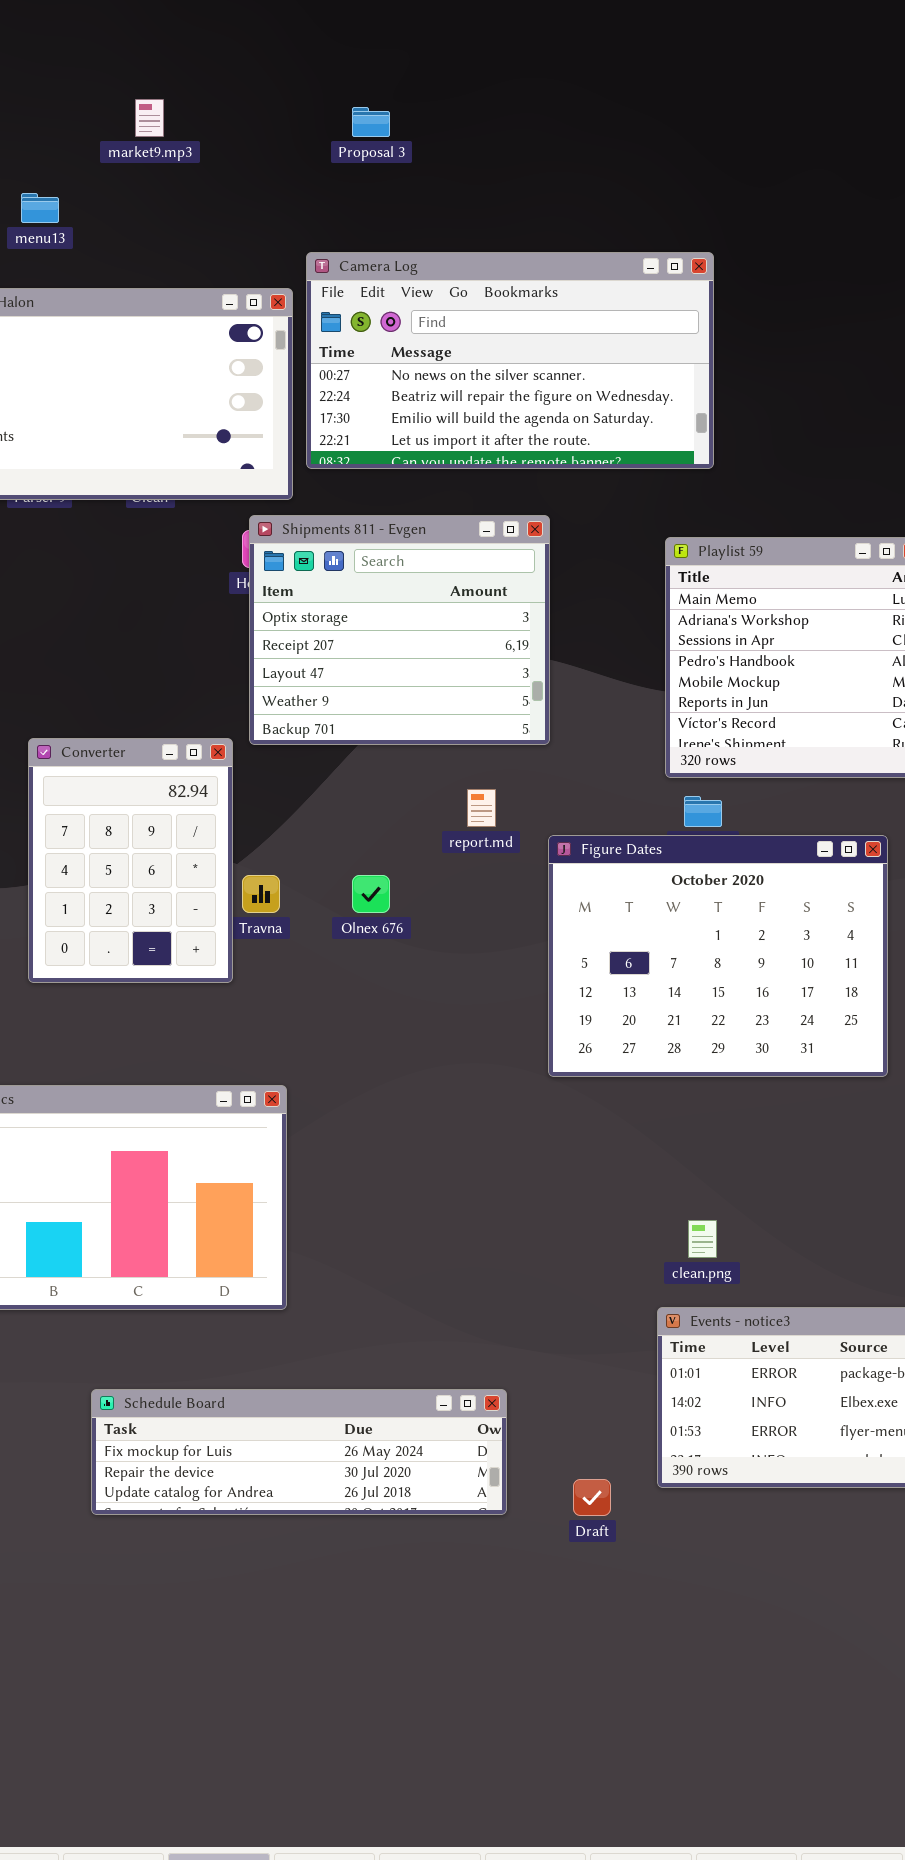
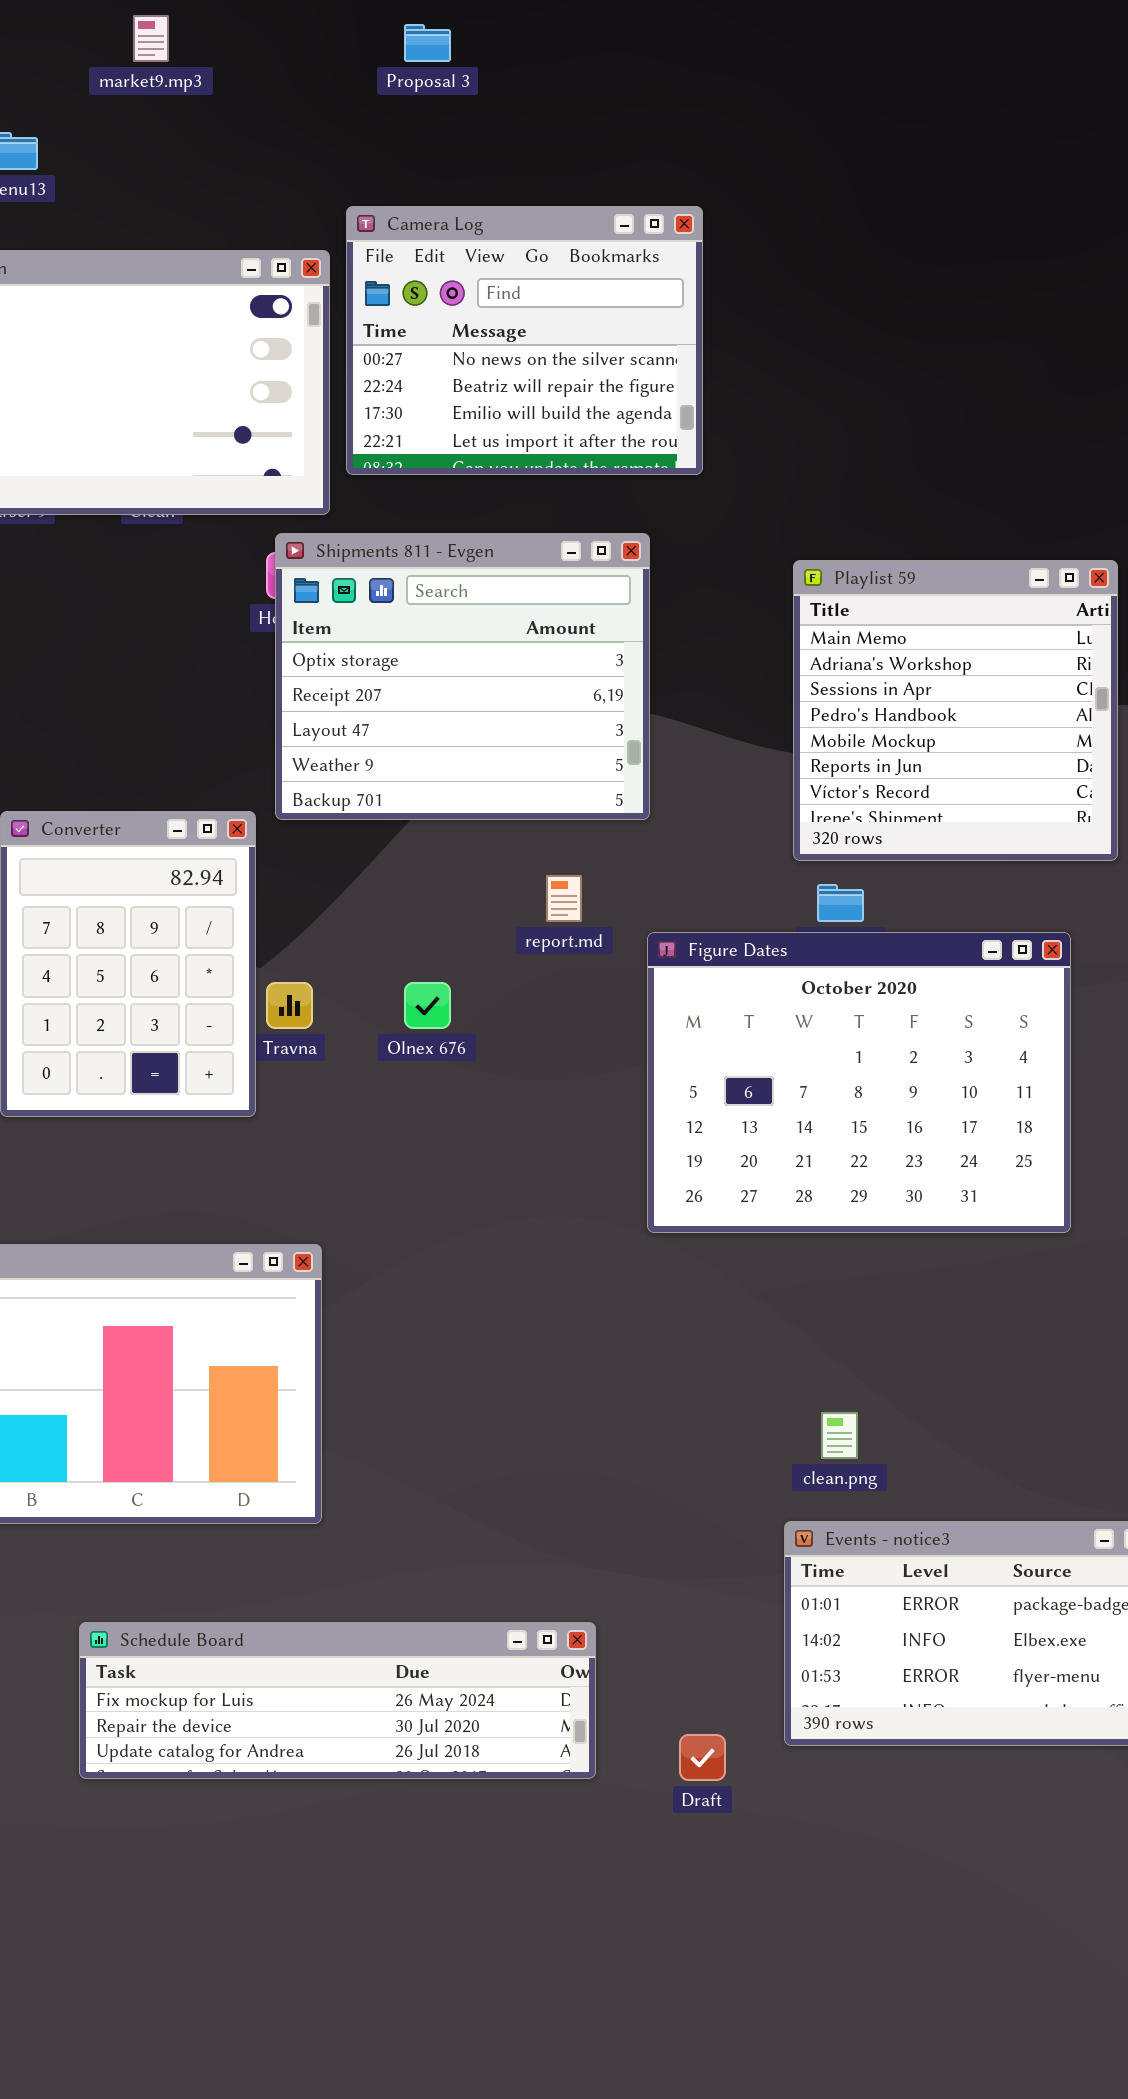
Camera Log: [306,252,714,469] -> [346,206,703,475], resized

